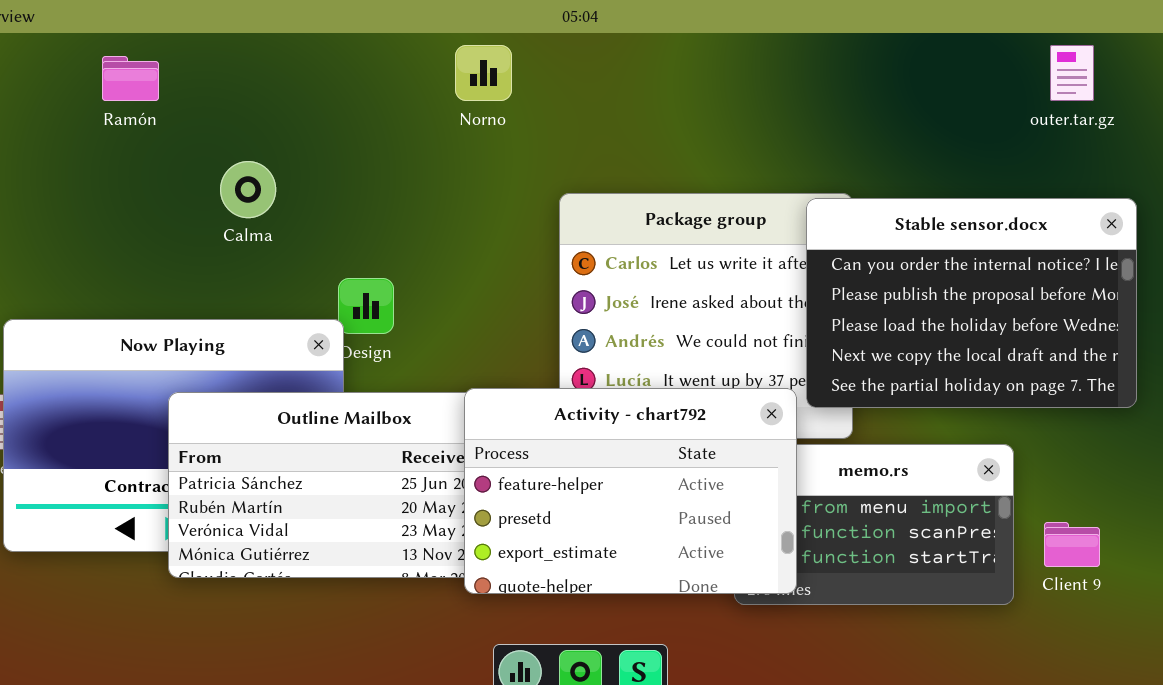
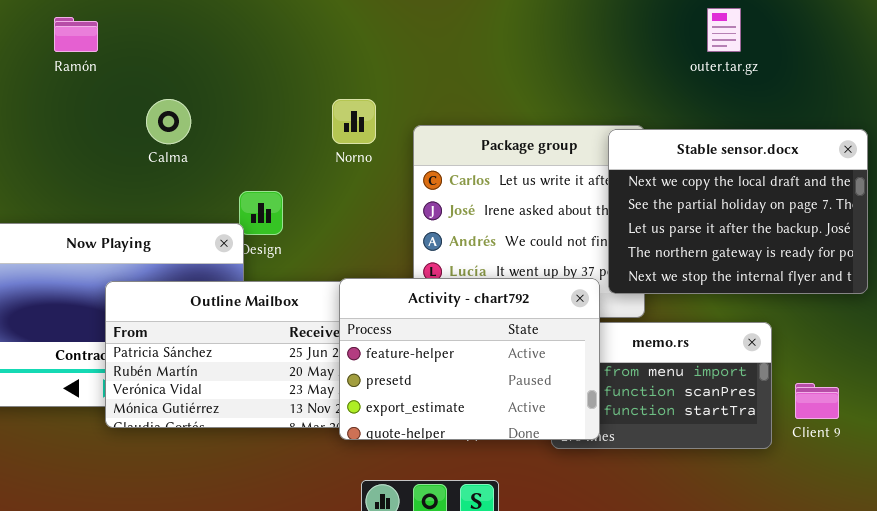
Norno: [455,45,512,101] -> [332,99,376,144], moved
outer.tar.gz: [1050,45,1094,101] -> [707,8,741,52], moved
Stable sensor.docx: [806,198,1137,408] -> [608,129,868,294], scrolled down 3 rows

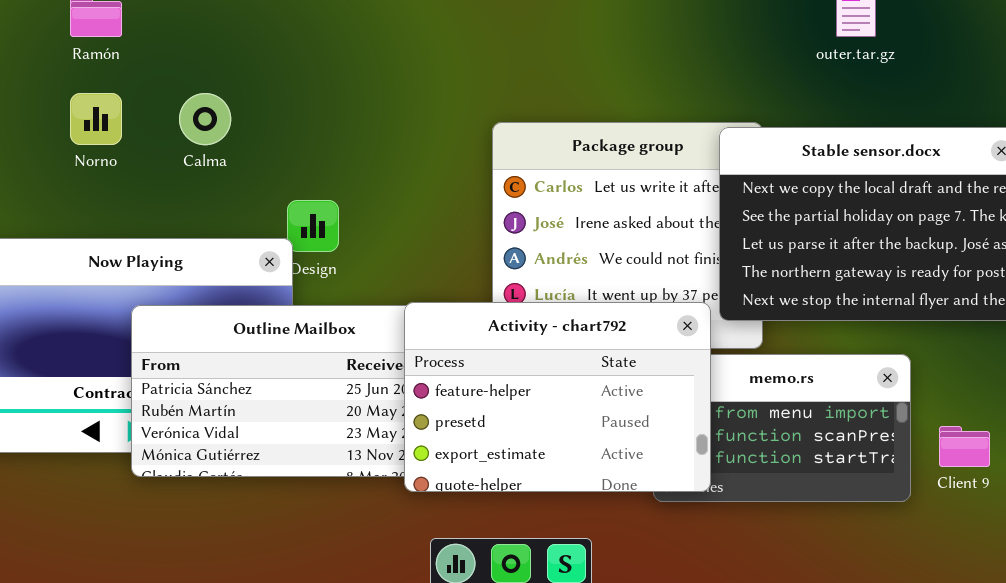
Norno: [332,99,376,144] -> [70,93,122,145], moved

